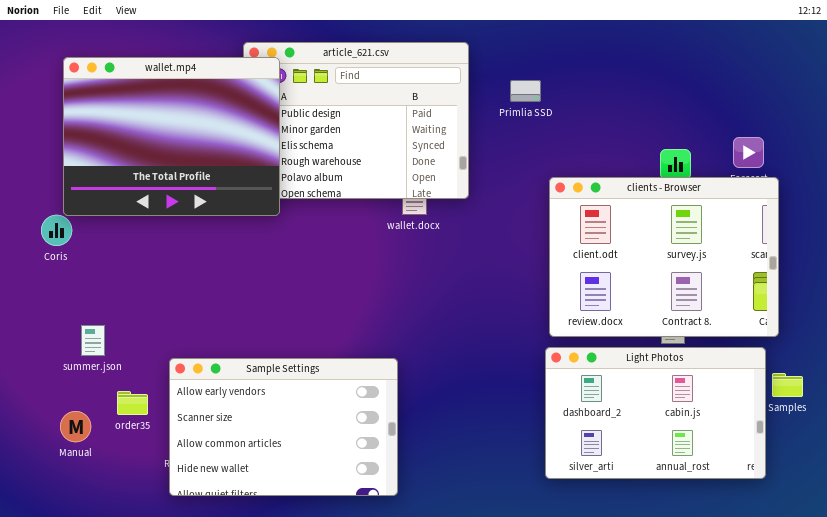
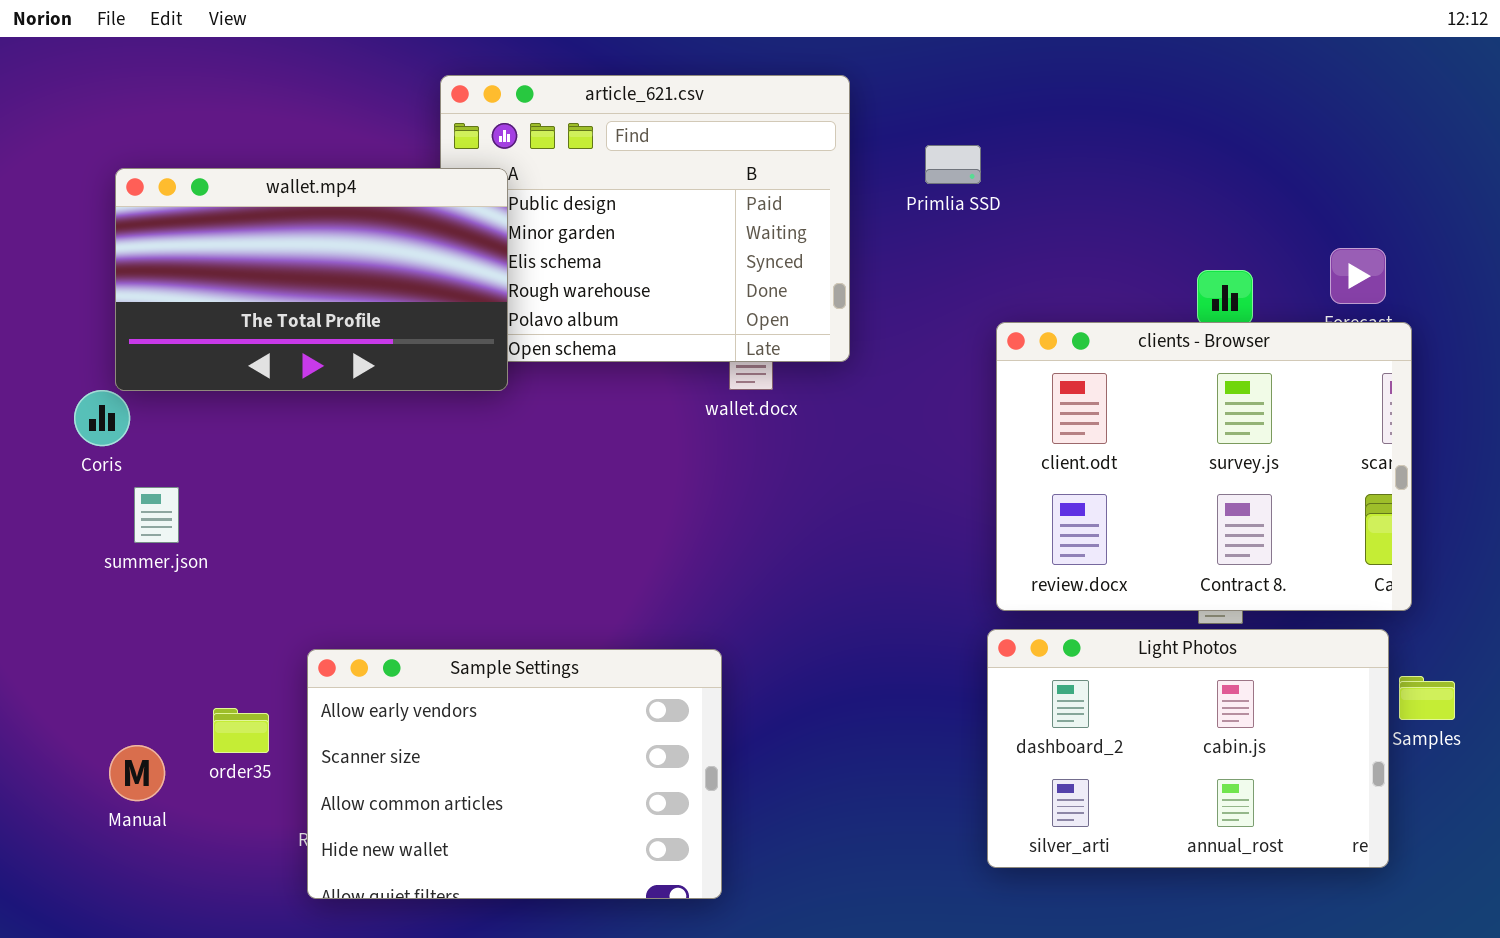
wallet.mp4: [63,57,280,216] -> [115,168,508,391], resized
summer.json: [81,325,105,356] -> [134,487,179,543], moved

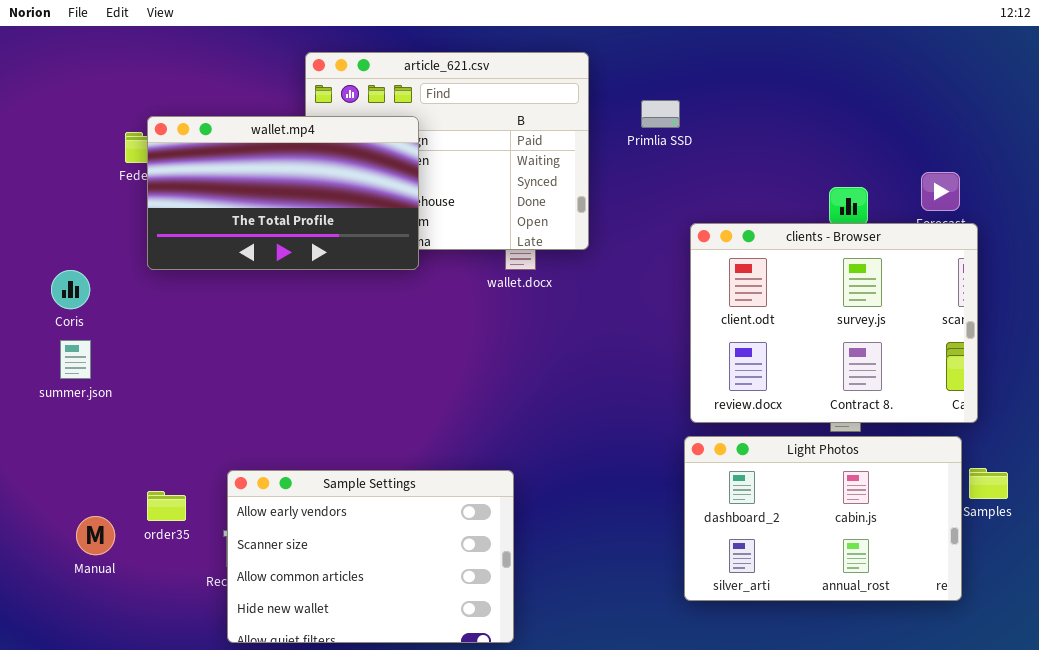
wallet.mp4: [115,168,508,391] -> [147,116,419,270], moved
summer.json: [134,487,179,543] -> [60,340,91,379], moved
Sample Settings: [307,649,722,899] -> [227,470,514,643], moved

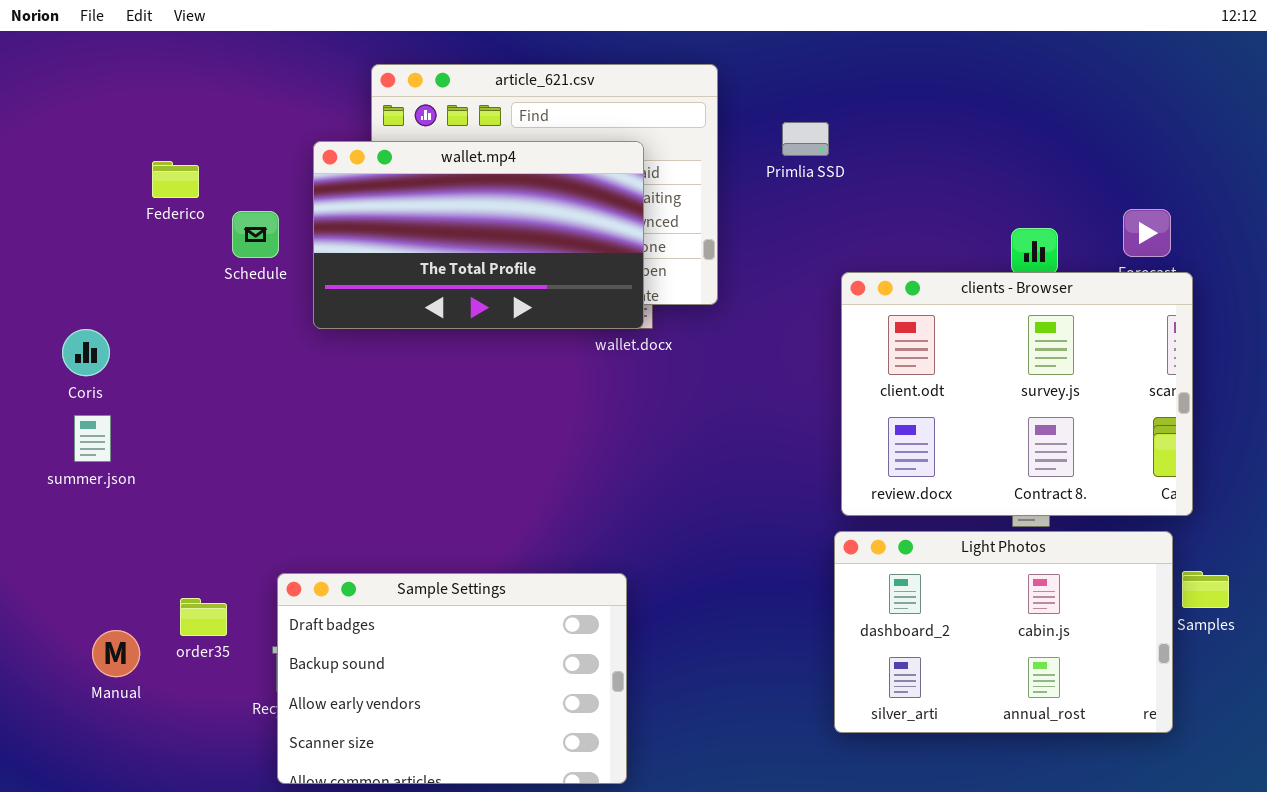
wallet.mp4: [147,116,419,270] -> [313,141,644,329], moved
Sample Settings: [227,470,514,643] -> [277,573,627,784], scrolled up 2 rows

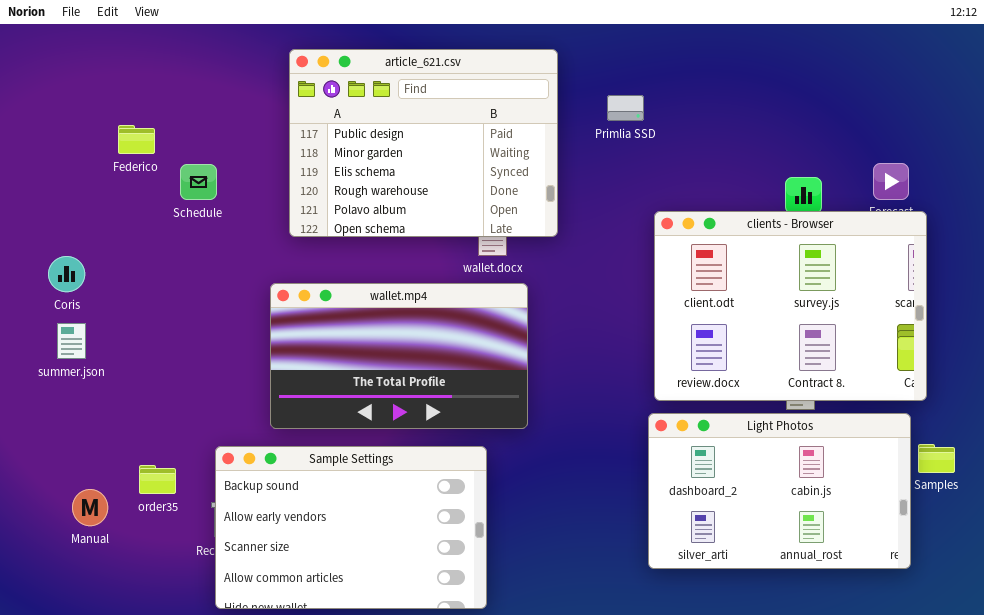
wallet.mp4: [313,141,644,329] -> [270,283,528,429], moved
Sample Settings: [277,573,627,784] -> [215,446,487,609], scrolled down 1 row

